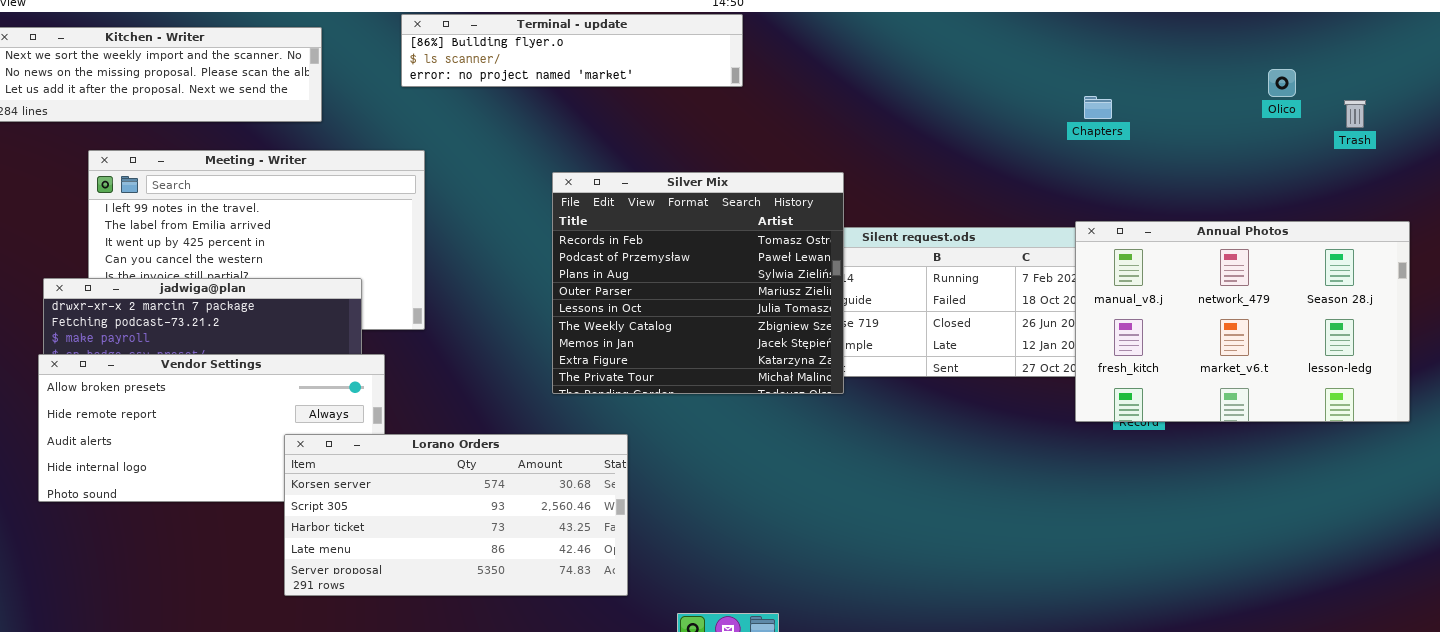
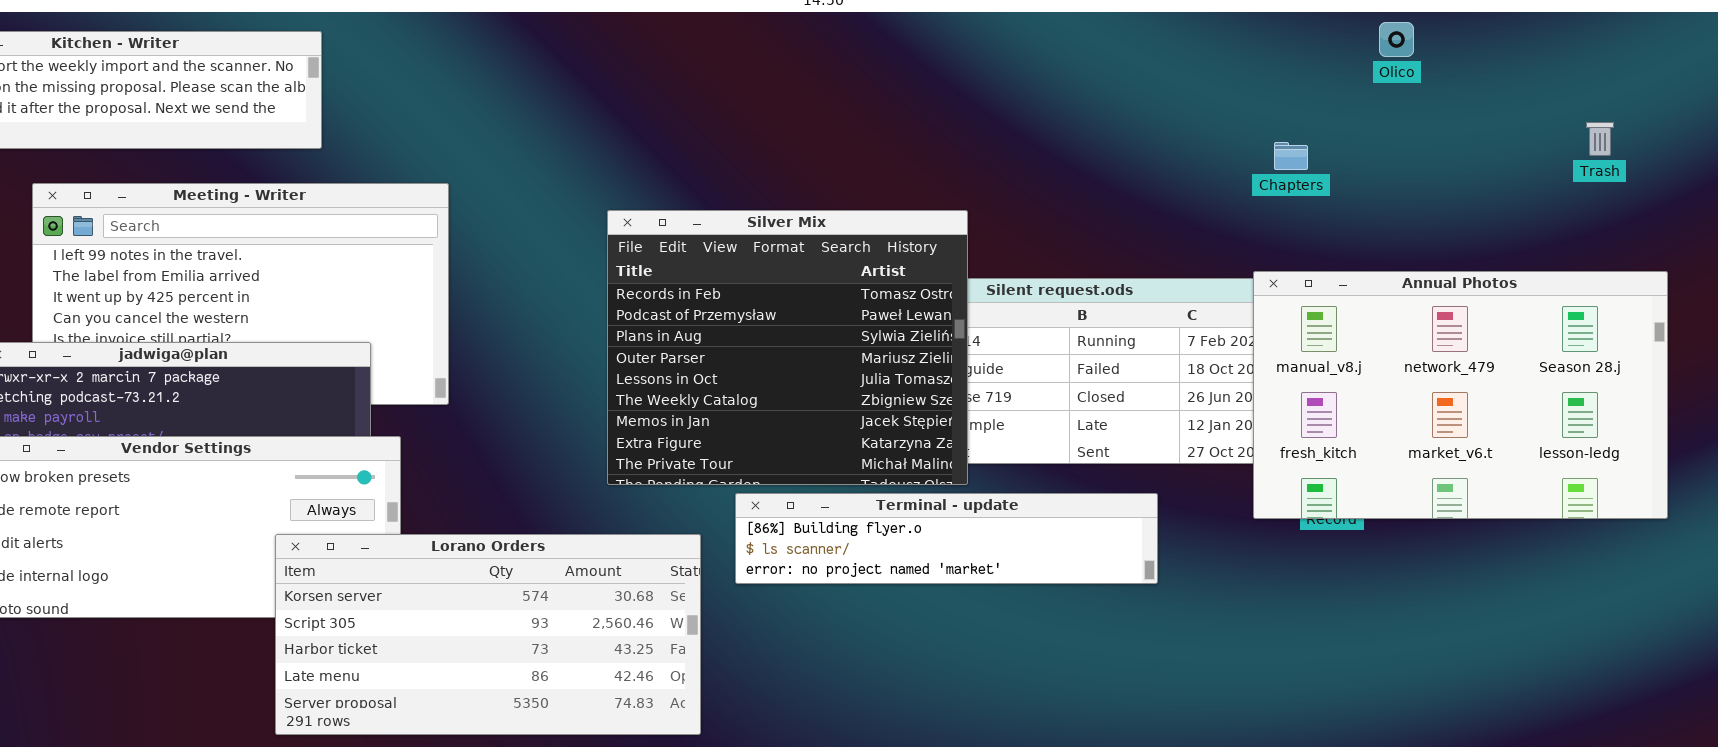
Terminal - update: [401,14,743,87] -> [735,493,1158,584], moved
Olico: [1268,69,1296,97] -> [1379,22,1414,57], moved
Chapters: [1084,96,1112,119] -> [1274,142,1308,170], moved

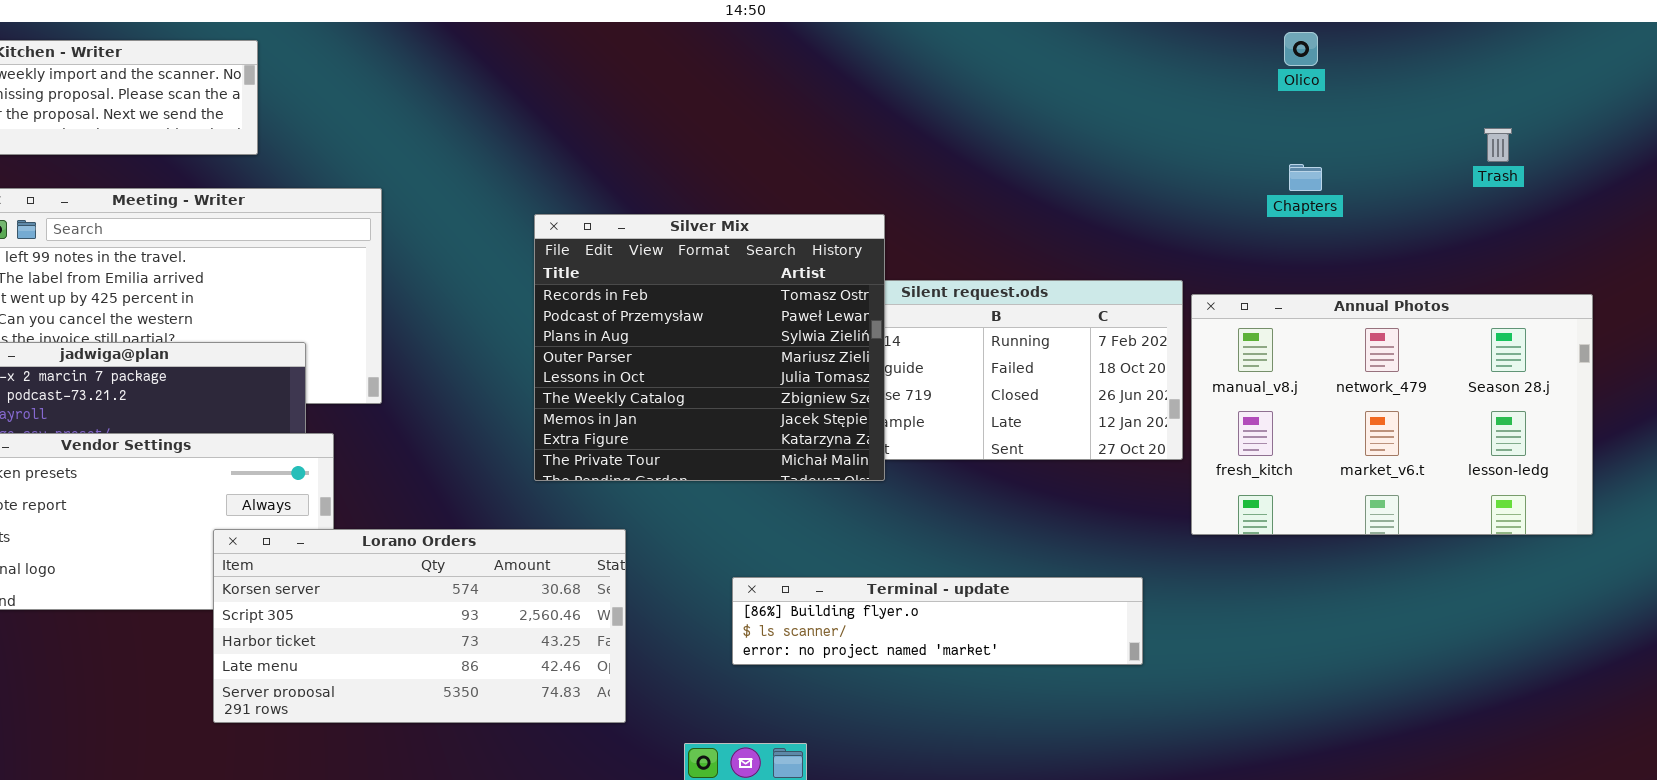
Chapters: [1274,142,1308,170] -> [1289,164,1322,191], moved
Annual Photos: [1253,271,1668,519] -> [1191,294,1593,535], moved
Terminal - update: [735,493,1158,584] -> [732,577,1143,665], moved

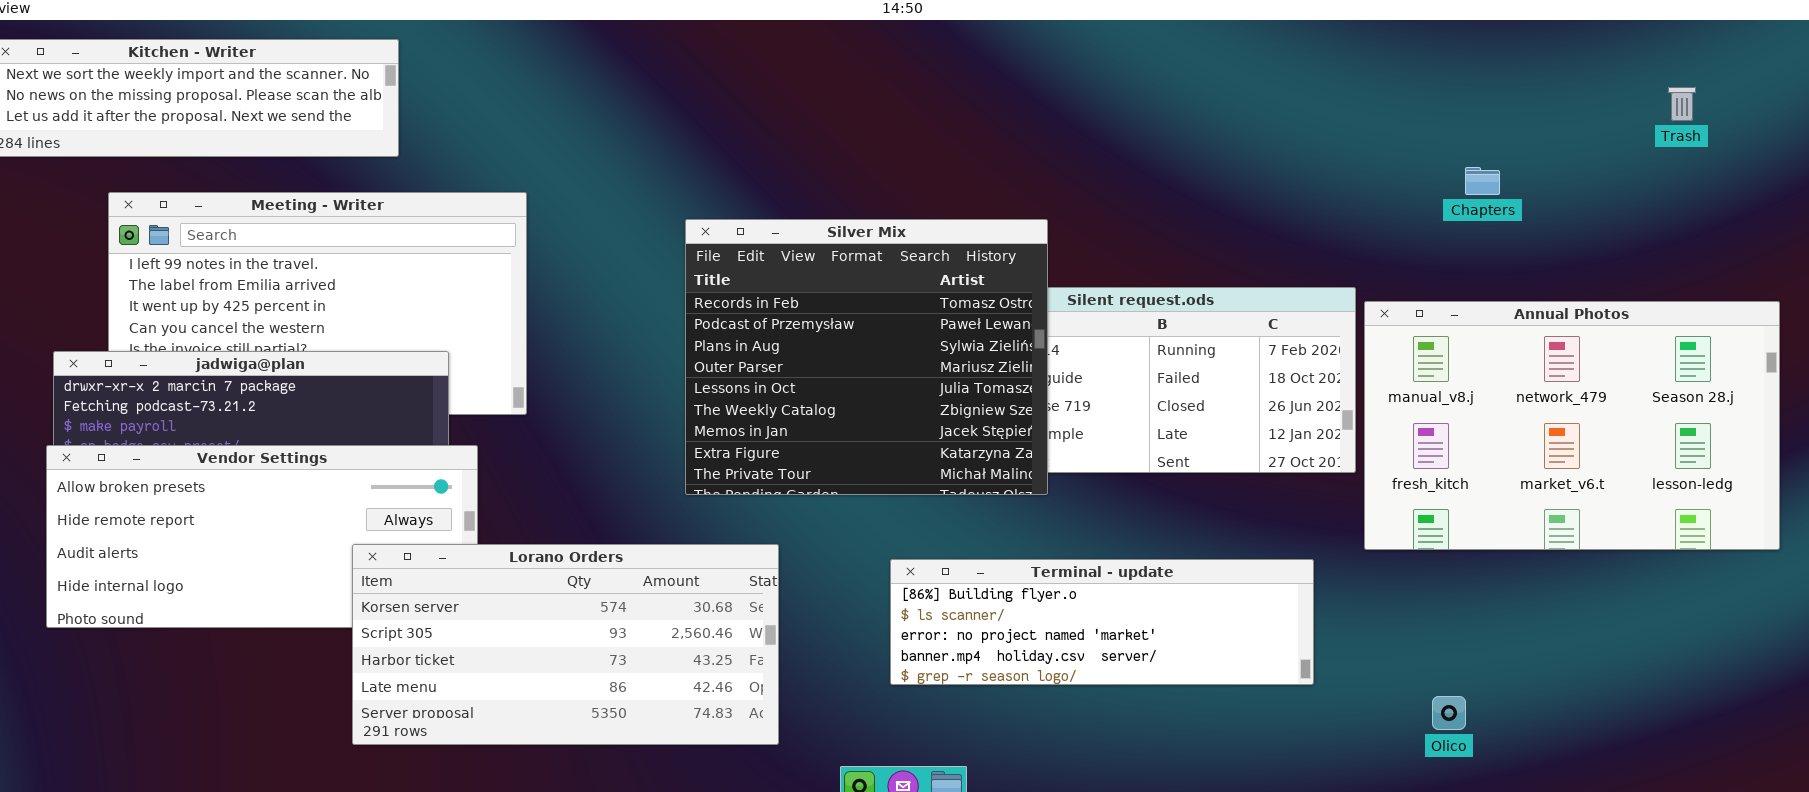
Olico: [1284,32,1318,66] -> [1432,696,1466,730], moved
Trash: [1484,128,1512,162] -> [1668,87,1696,121], moved
Terminal - update: [732,577,1143,665] -> [890,559,1314,685], resized

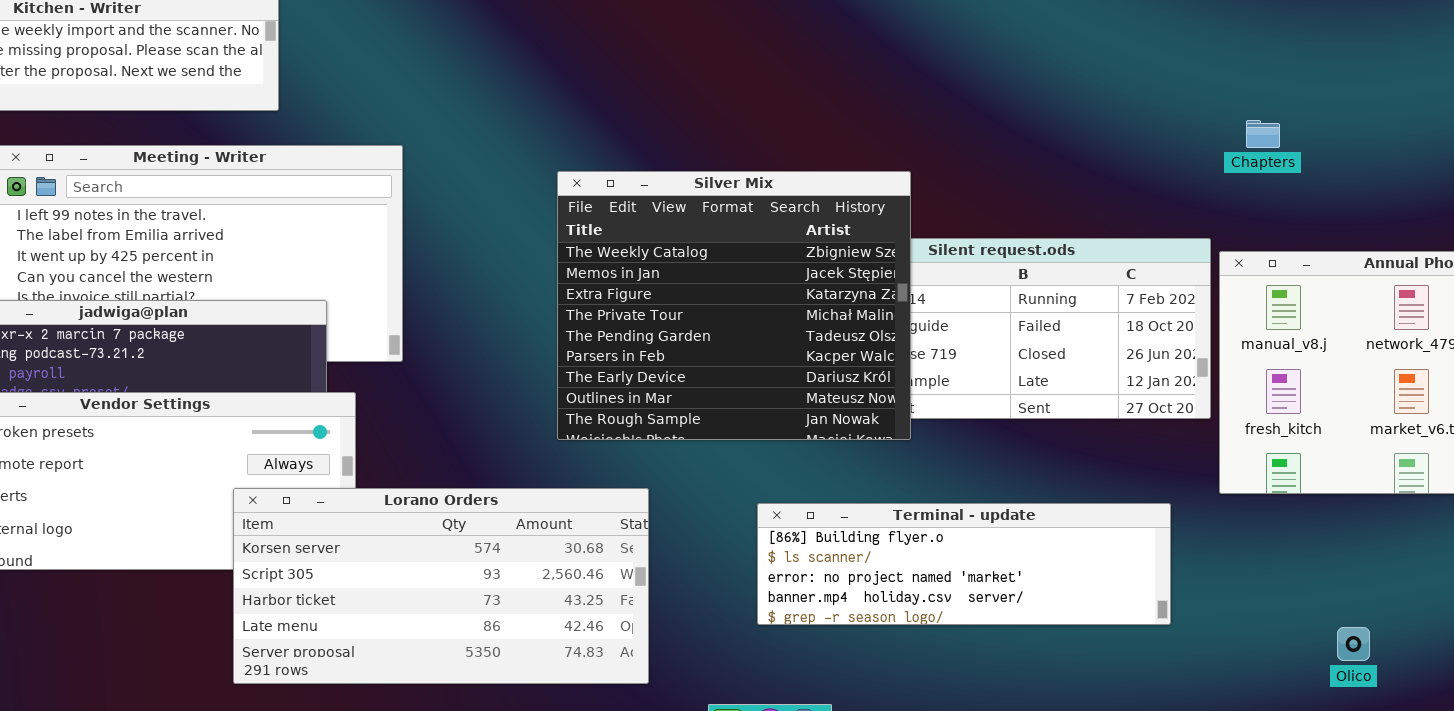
Chapters: [1465,167,1500,195] -> [1246,120,1280,148], moved
Silver Mix: [685,219,1048,495] -> [557,171,911,440], scrolled down 5 rows
Olico: [1432,696,1466,730] -> [1337,627,1370,661], moved

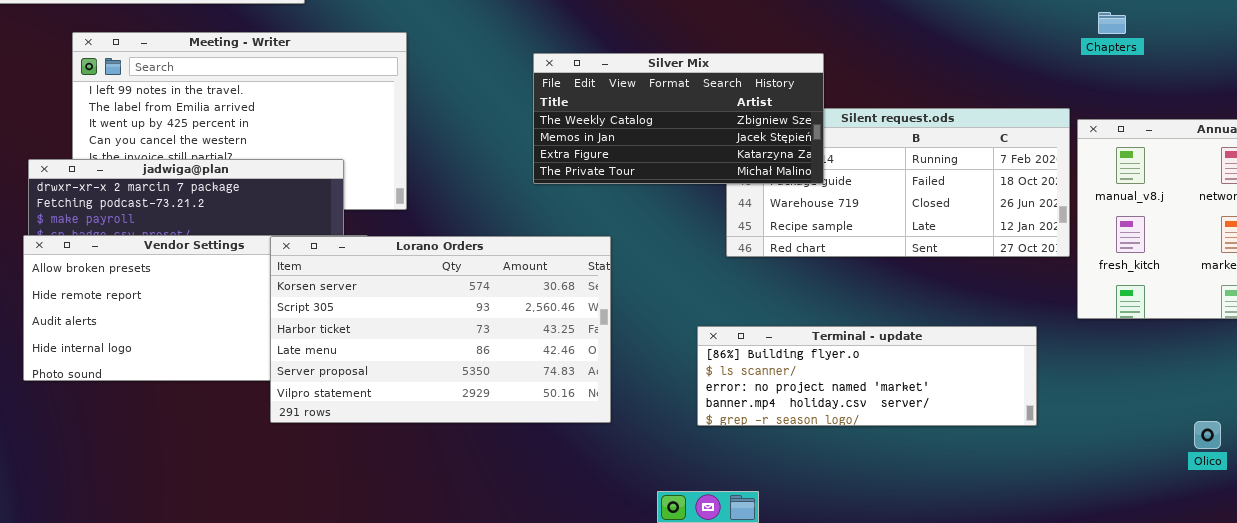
Silver Mix: [557,171,911,440] -> [533,53,824,184], resized
Lorano Orders: [233,488,649,684] -> [270,236,611,423], moved, resized
Olico: [1337,627,1370,661] -> [1194,421,1221,449], moved

